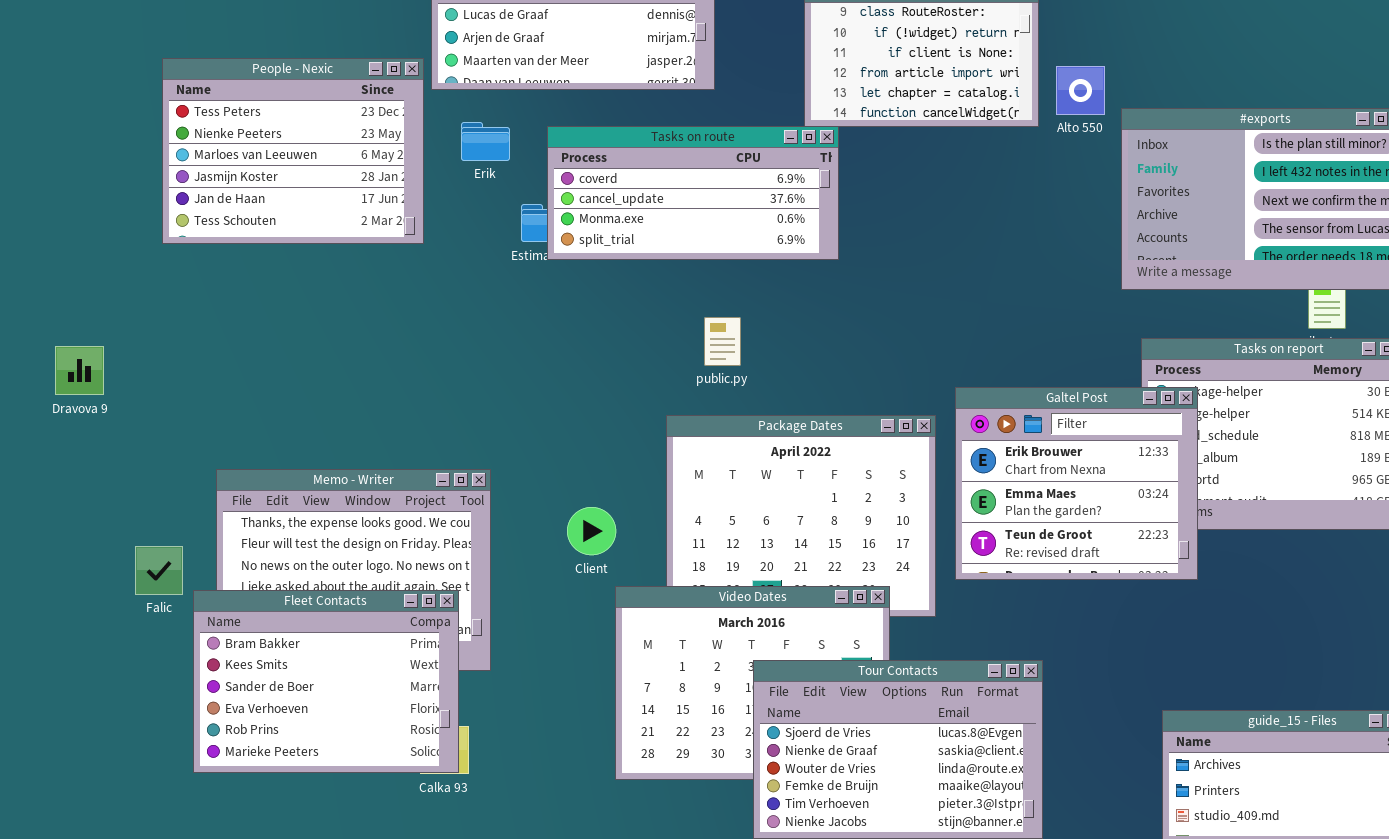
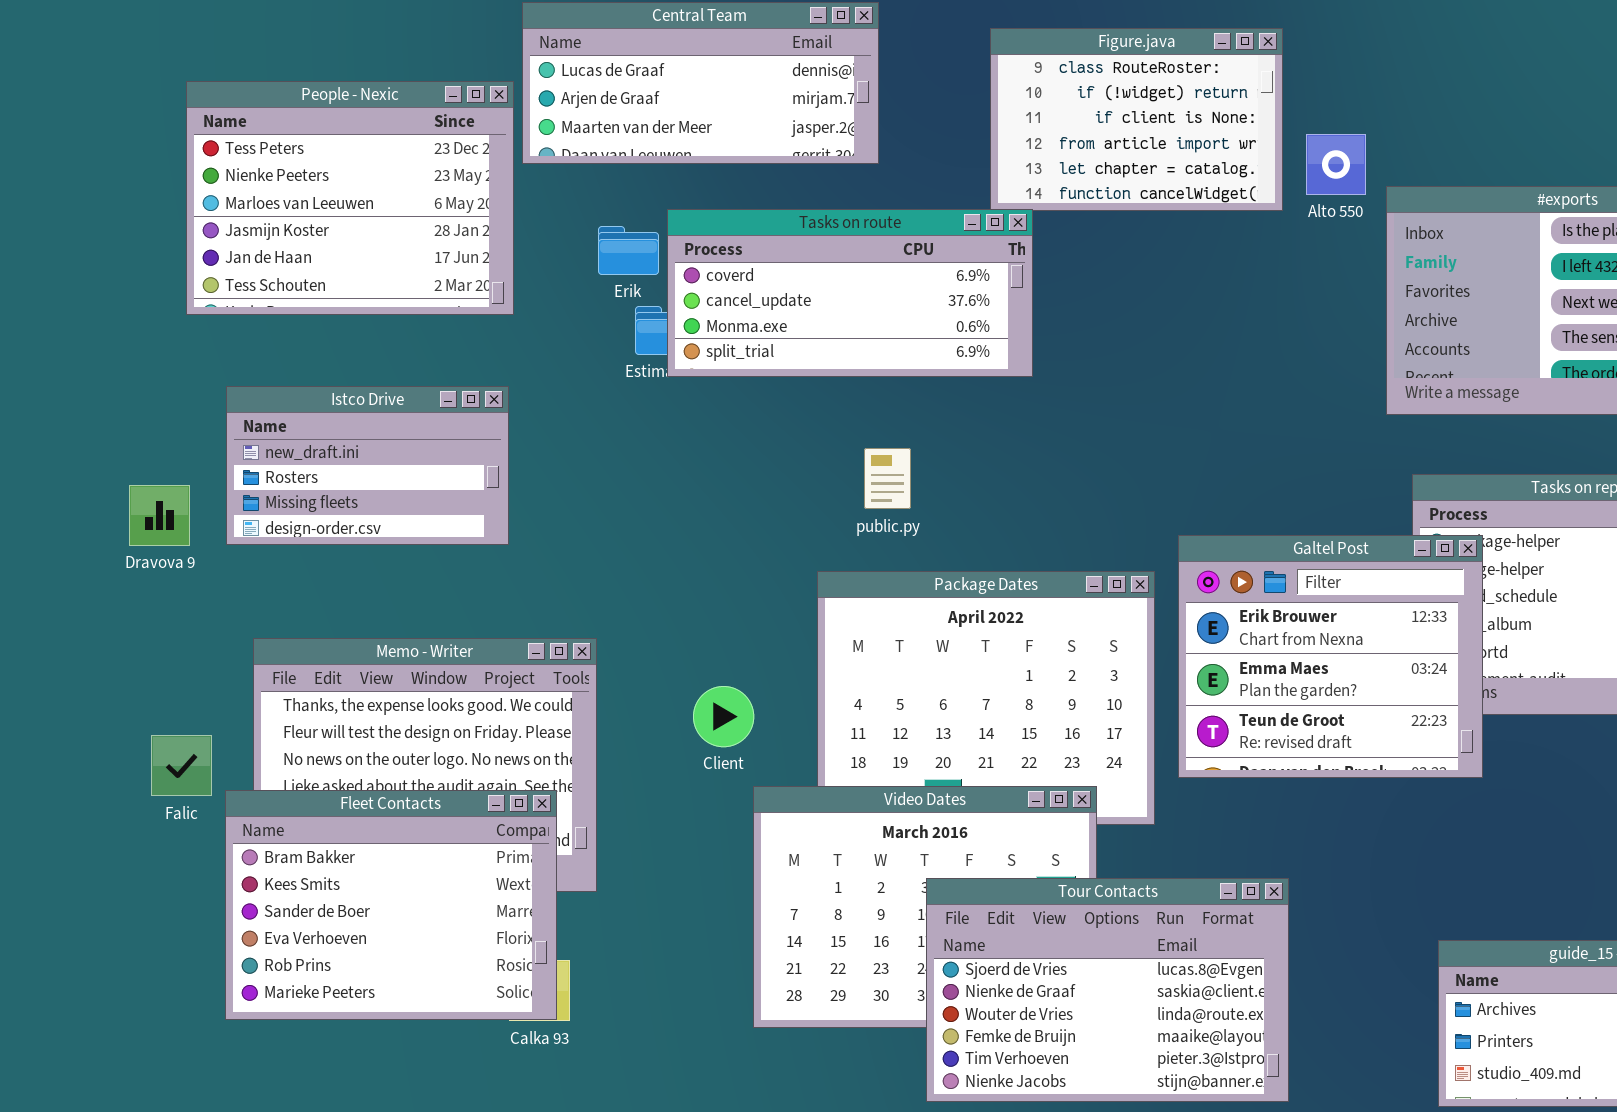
People - Nexic: [162,58,424,244] -> [186,81,514,315], moved
Erik: [461,122,510,161] -> [598,226,659,275], moved
Istco Drive: none -> [226,386,509,545], opened
Dravova 9: [55,346,104,395] -> [129,485,190,546], moved

